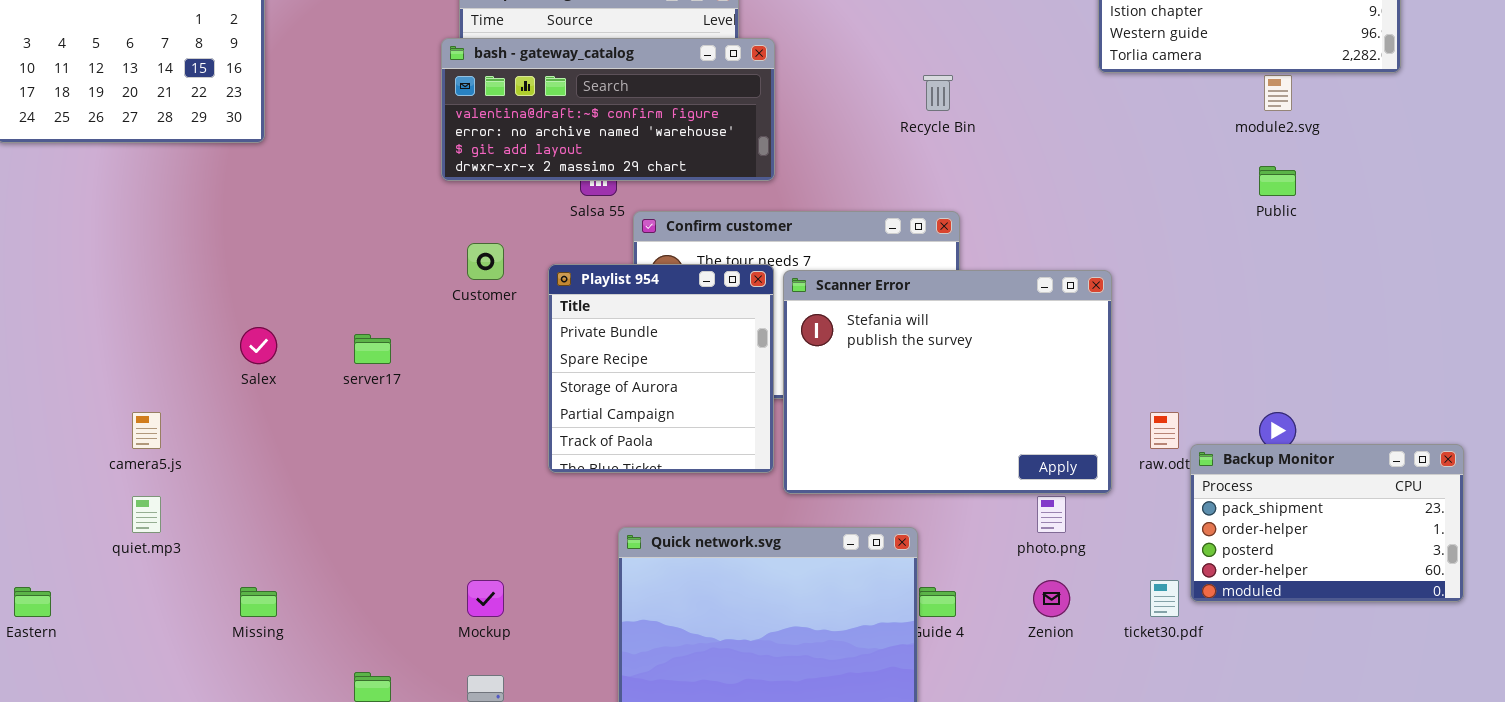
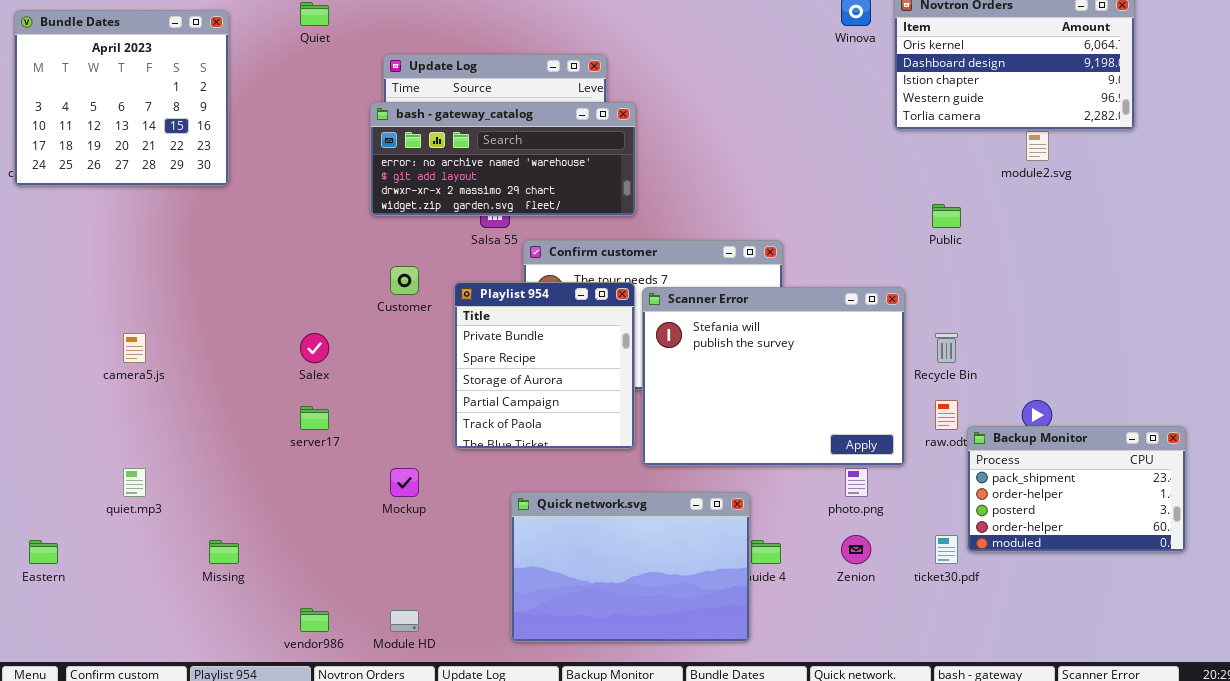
bash - gateway_catalog: [441,38,775,181] -> [370,102,636,216], scrolled down 1 row
Recycle Bin: [923,75,953,111] -> [935,333,958,363], moved
Public: [1259,166,1296,196] -> [932,204,961,228], moved
Salex: [240,327,277,364] -> [300,333,329,363], moved
server17: [354,334,391,364] -> [300,406,329,430], moved
camera5.js: [132,412,161,449] -> [123,333,146,363], moved
Mockup: [467,580,504,617] -> [390,468,419,497], moved

